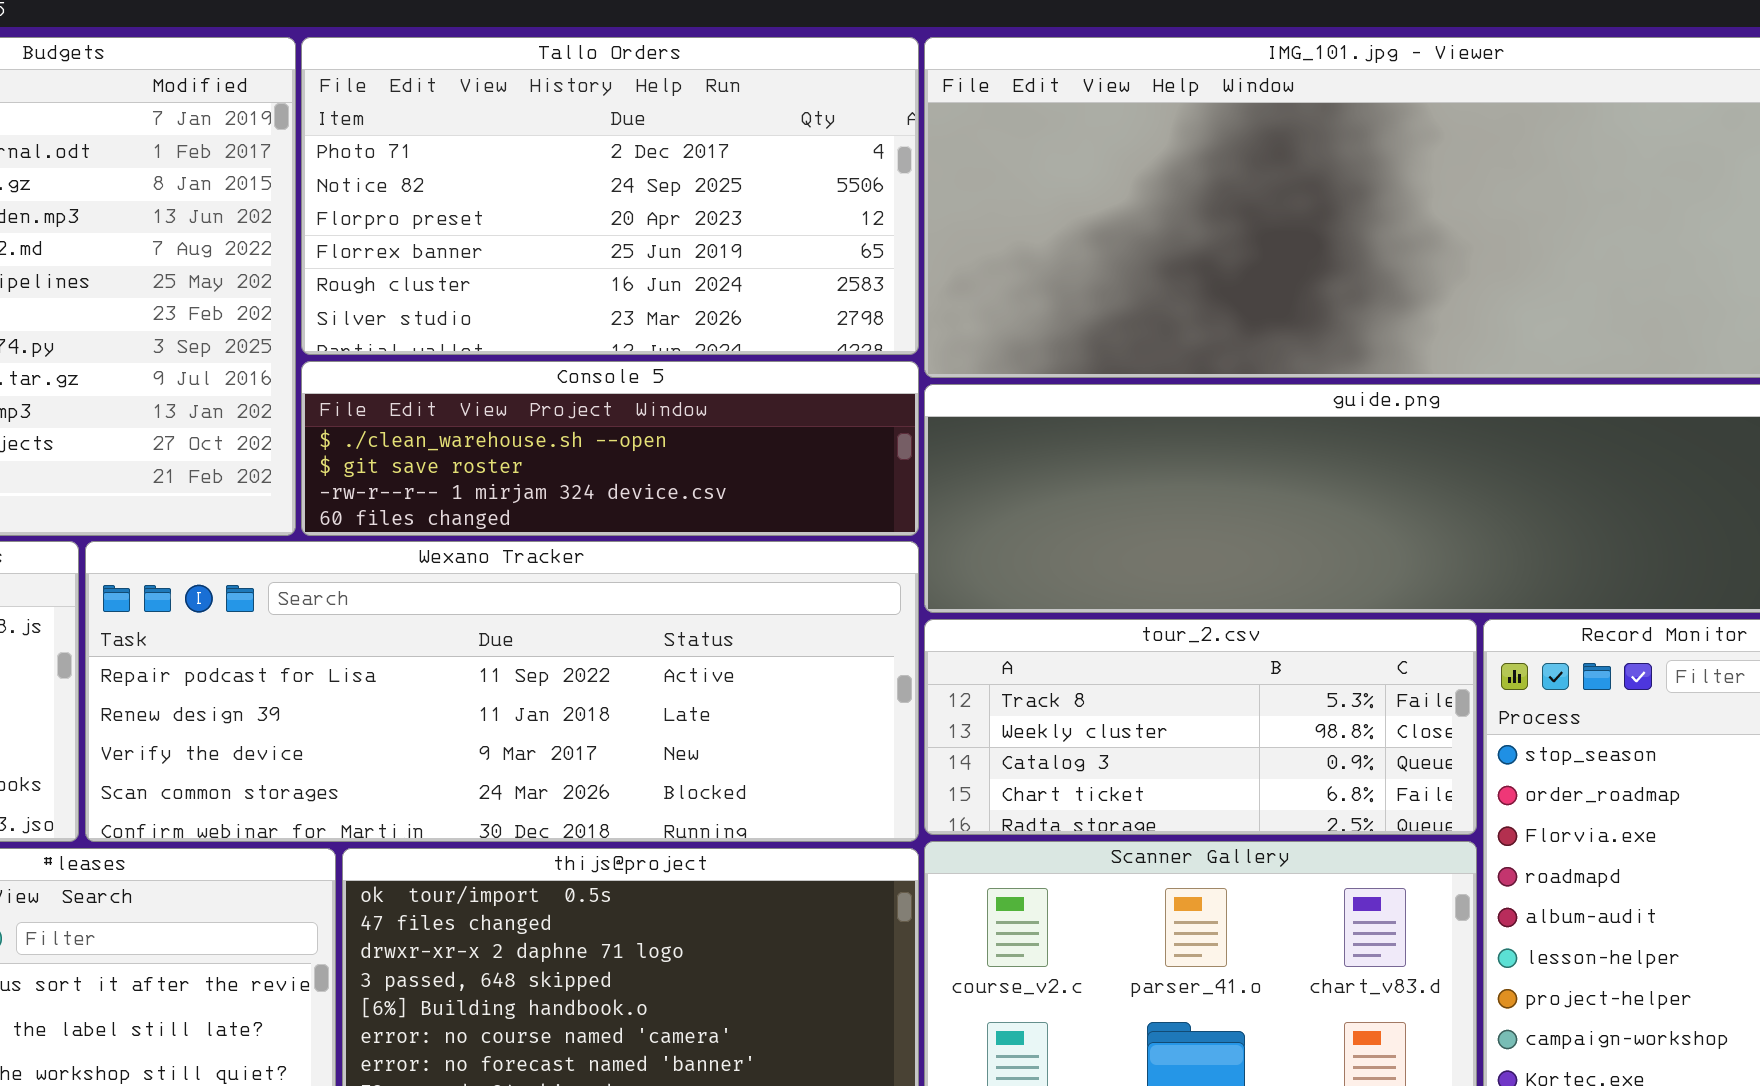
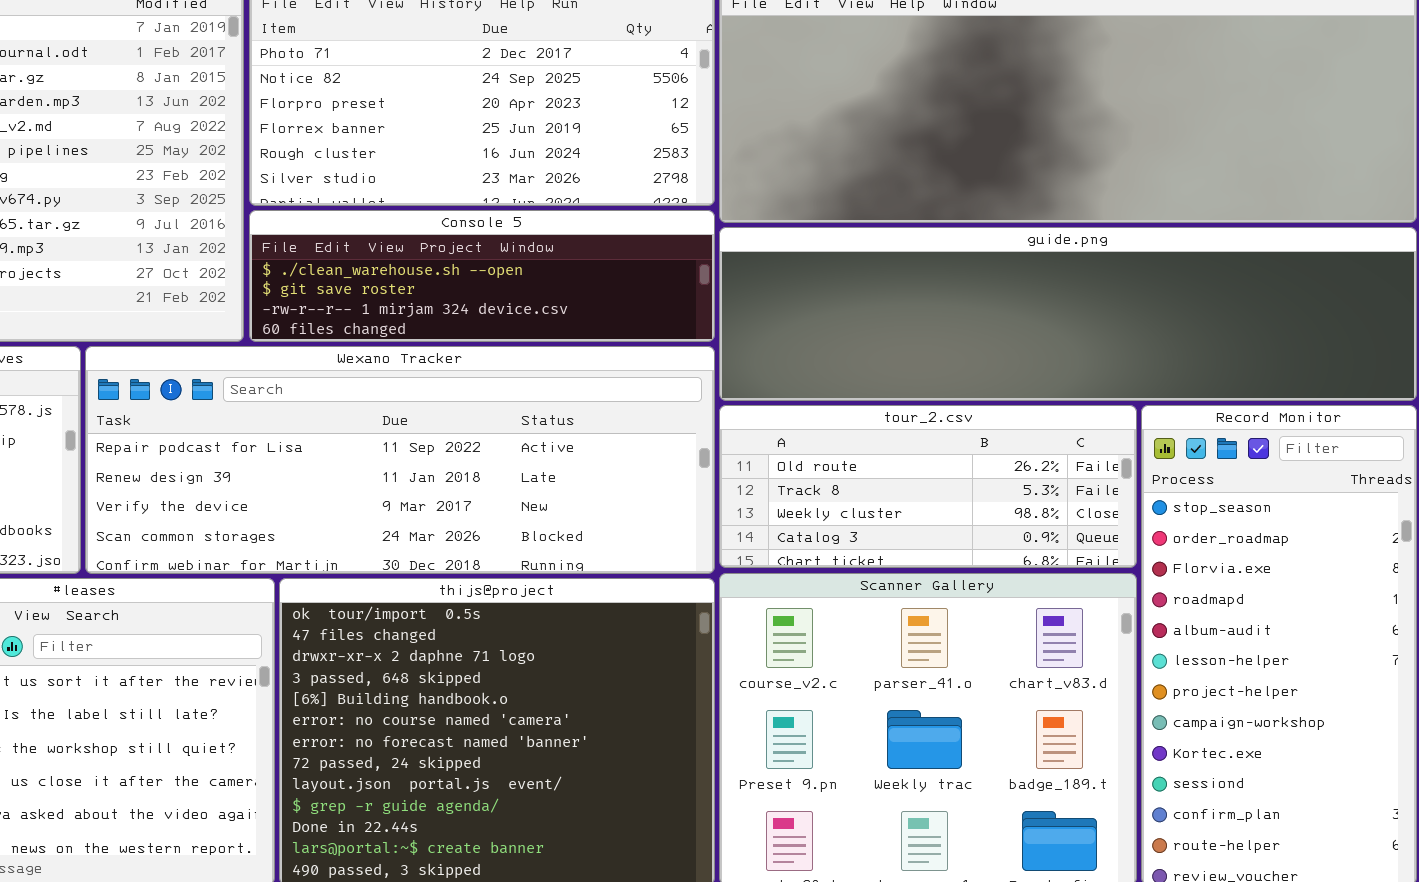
tour_2.csv: [924,619,1477,835] -> [719,405,1137,568], scrolled up 1 row

